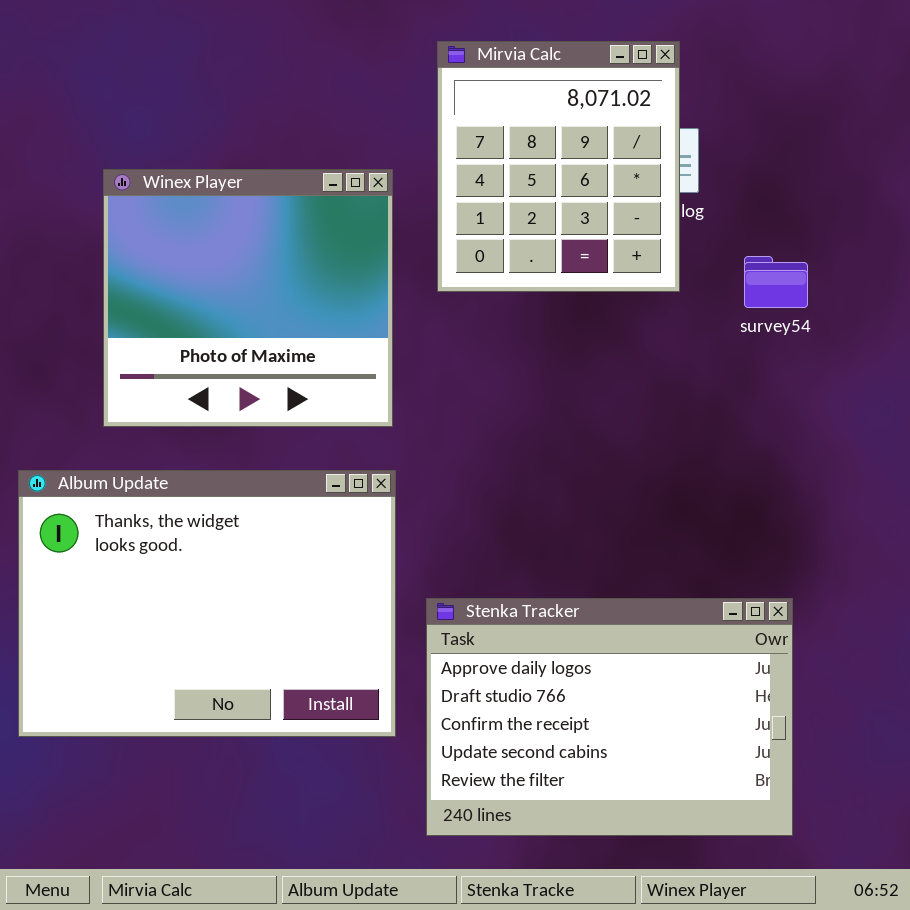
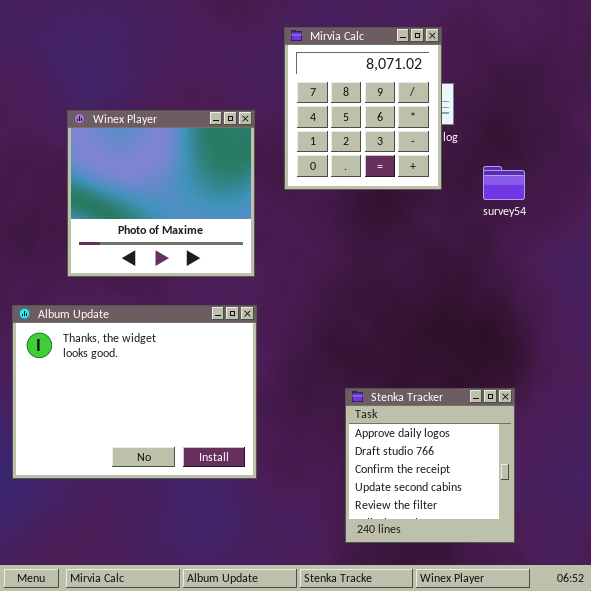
Stenka Tracker: [426,598,793,836] -> [345,388,515,543], resized

